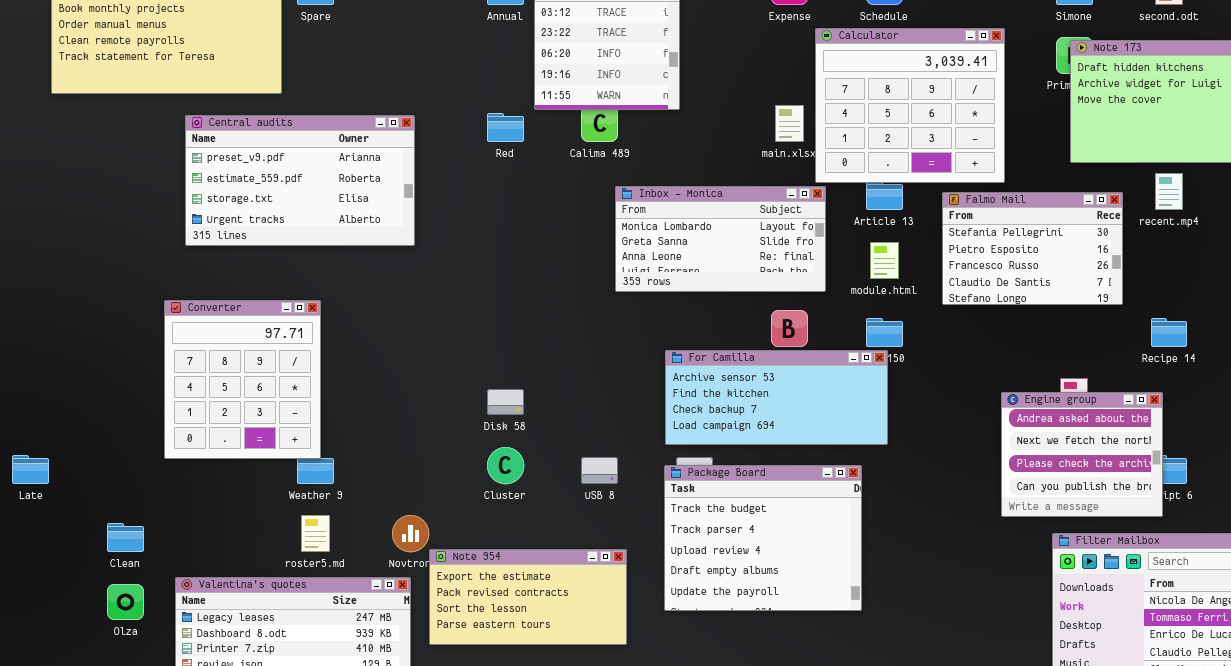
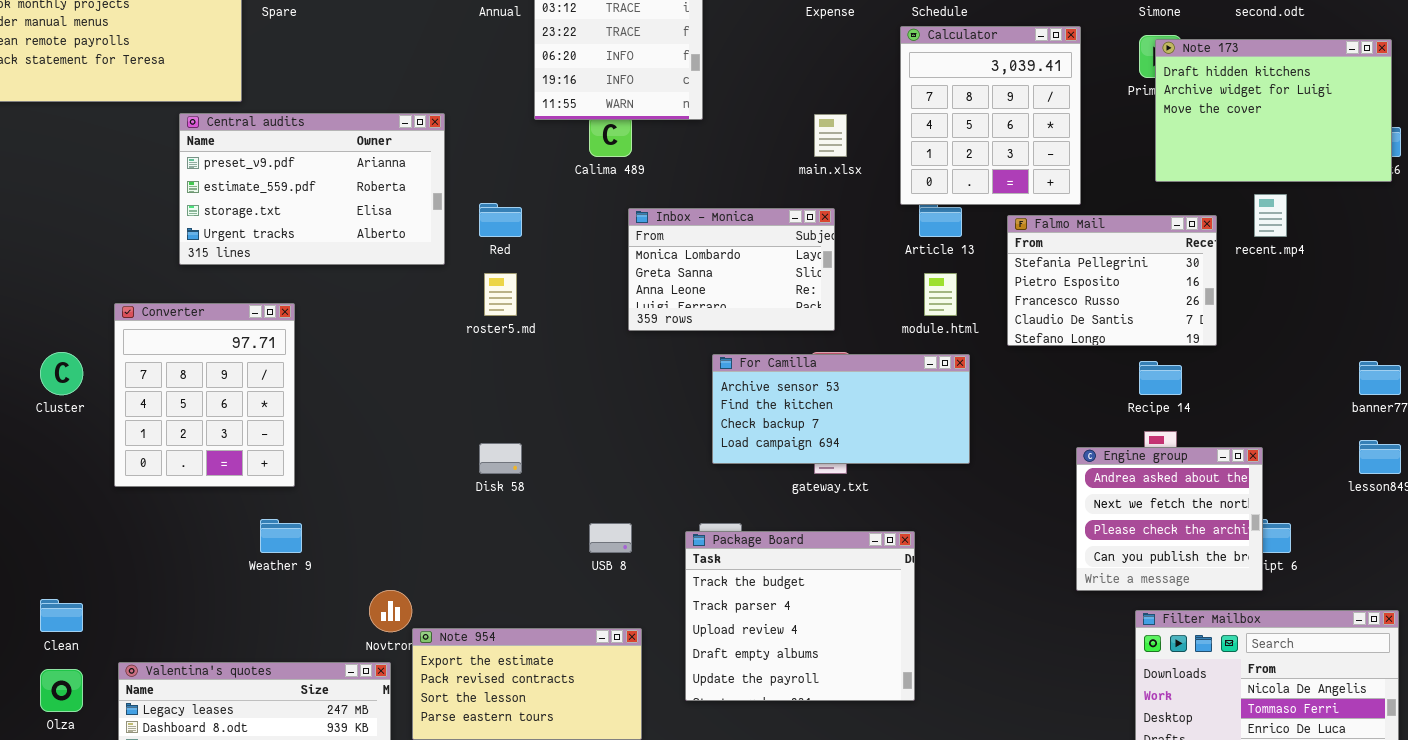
Calculator: [815,28,1005,183] -> [900,26,1081,205], resized
Red: [487,113,524,142] -> [479,203,522,237], moved
Central audits: [185,115,415,246] -> [179,113,445,265], moved
Inbox - Monica: [615,186,826,292] -> [628,208,835,331], resized
Converter: [164,300,321,459] -> [114,303,295,487], moved
Recipe 14: [1151,318,1187,347] -> [1139,361,1182,395], moved
For Camilla: [665,350,888,445] -> [712,354,970,464], moved
Cluster: [487,447,524,484] -> [40,352,83,395], moved
roster5.md: [301,515,330,552] -> [484,273,517,316], moved

